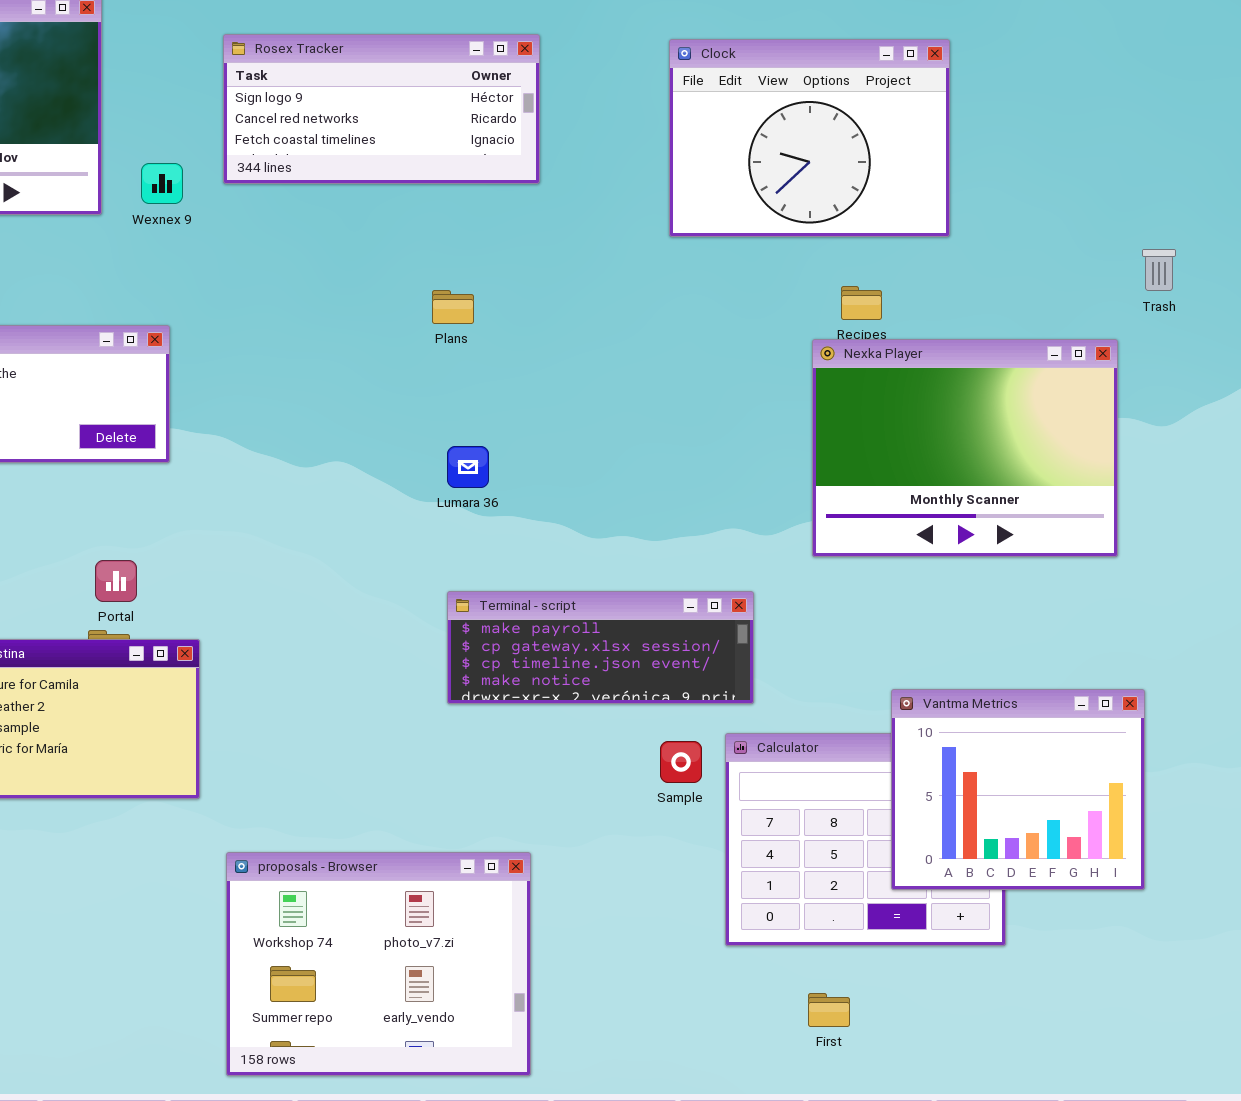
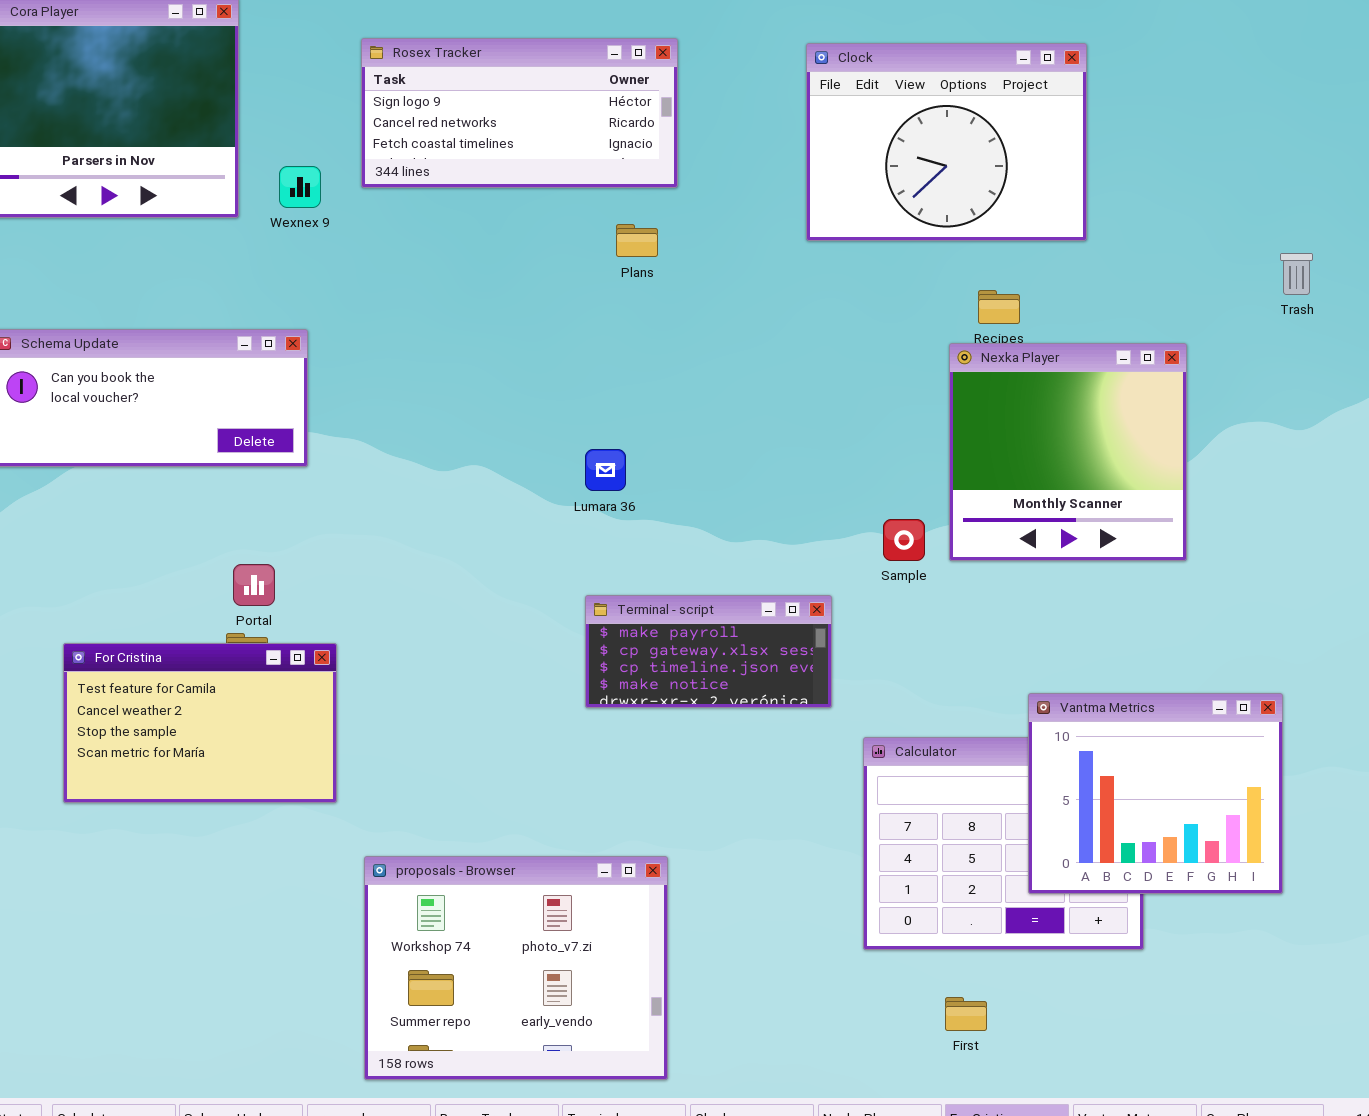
Plans: [432,290,474,324] -> [616,224,658,257], moved
Nexka Player: [812,339,1118,557] -> [949,343,1187,561], resized
Terminal - script: [447,591,754,704] -> [585,595,832,708], resized
Sample: [660,741,702,783] -> [883,519,925,561], moved

